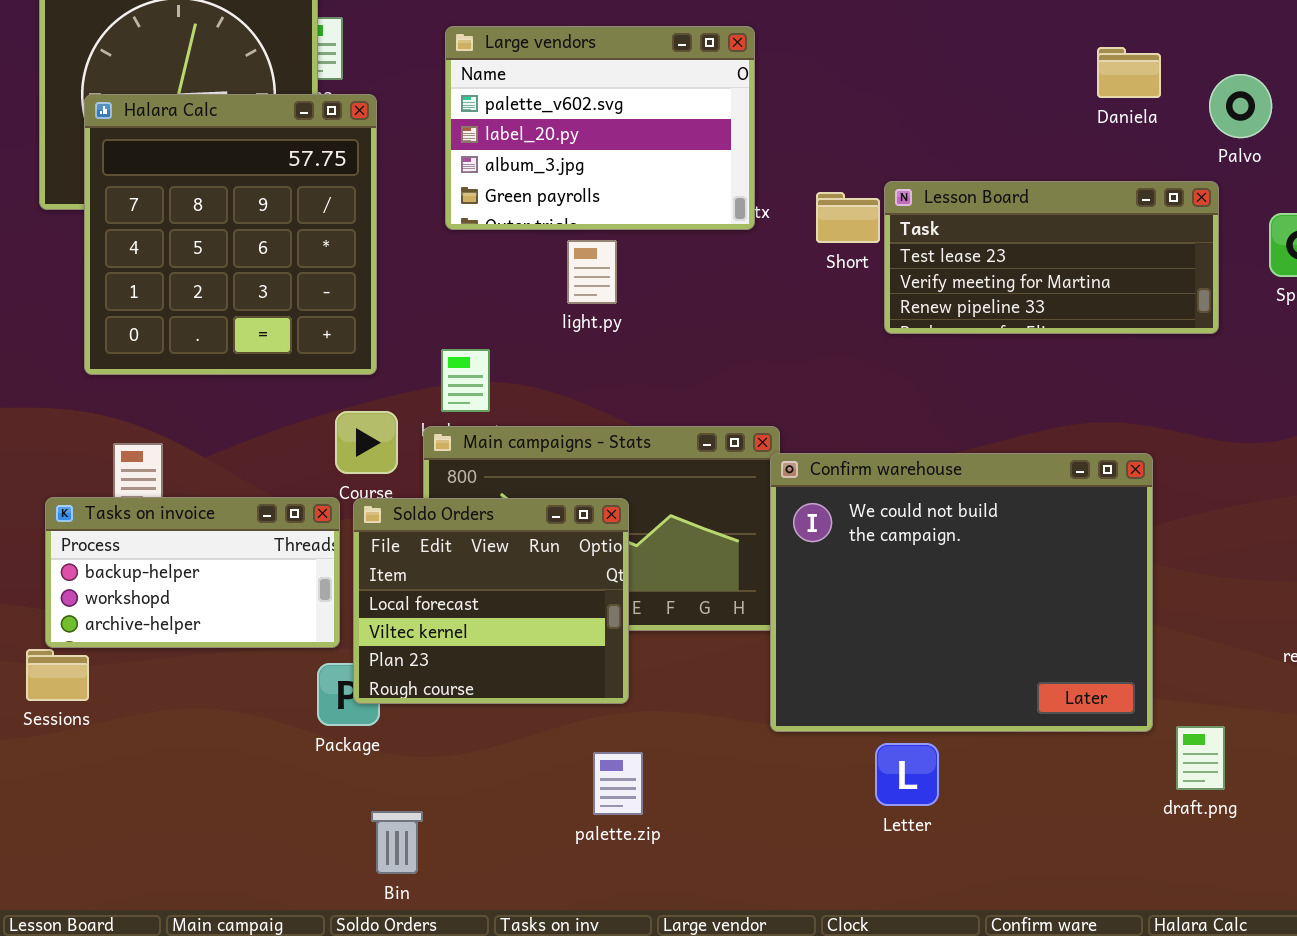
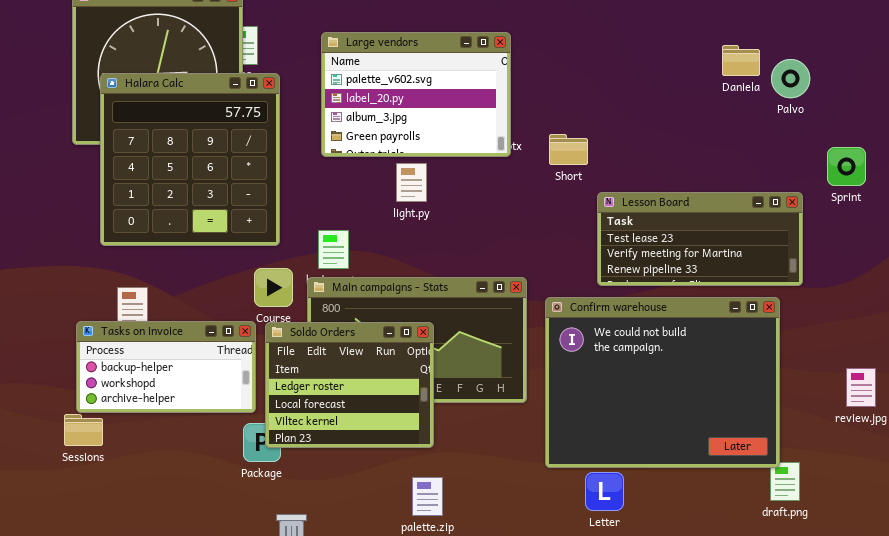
Palvo: [1209,74,1272,138] -> [771,59,810,98], moved
Lesson Board: [884,181,1219,334] -> [597,192,803,286], moved
Confirm warehouse: [770,453,1153,732] -> [545,297,780,468], moved
Soldo Orders: [353,498,629,704] -> [265,322,434,448], scrolled up 1 row

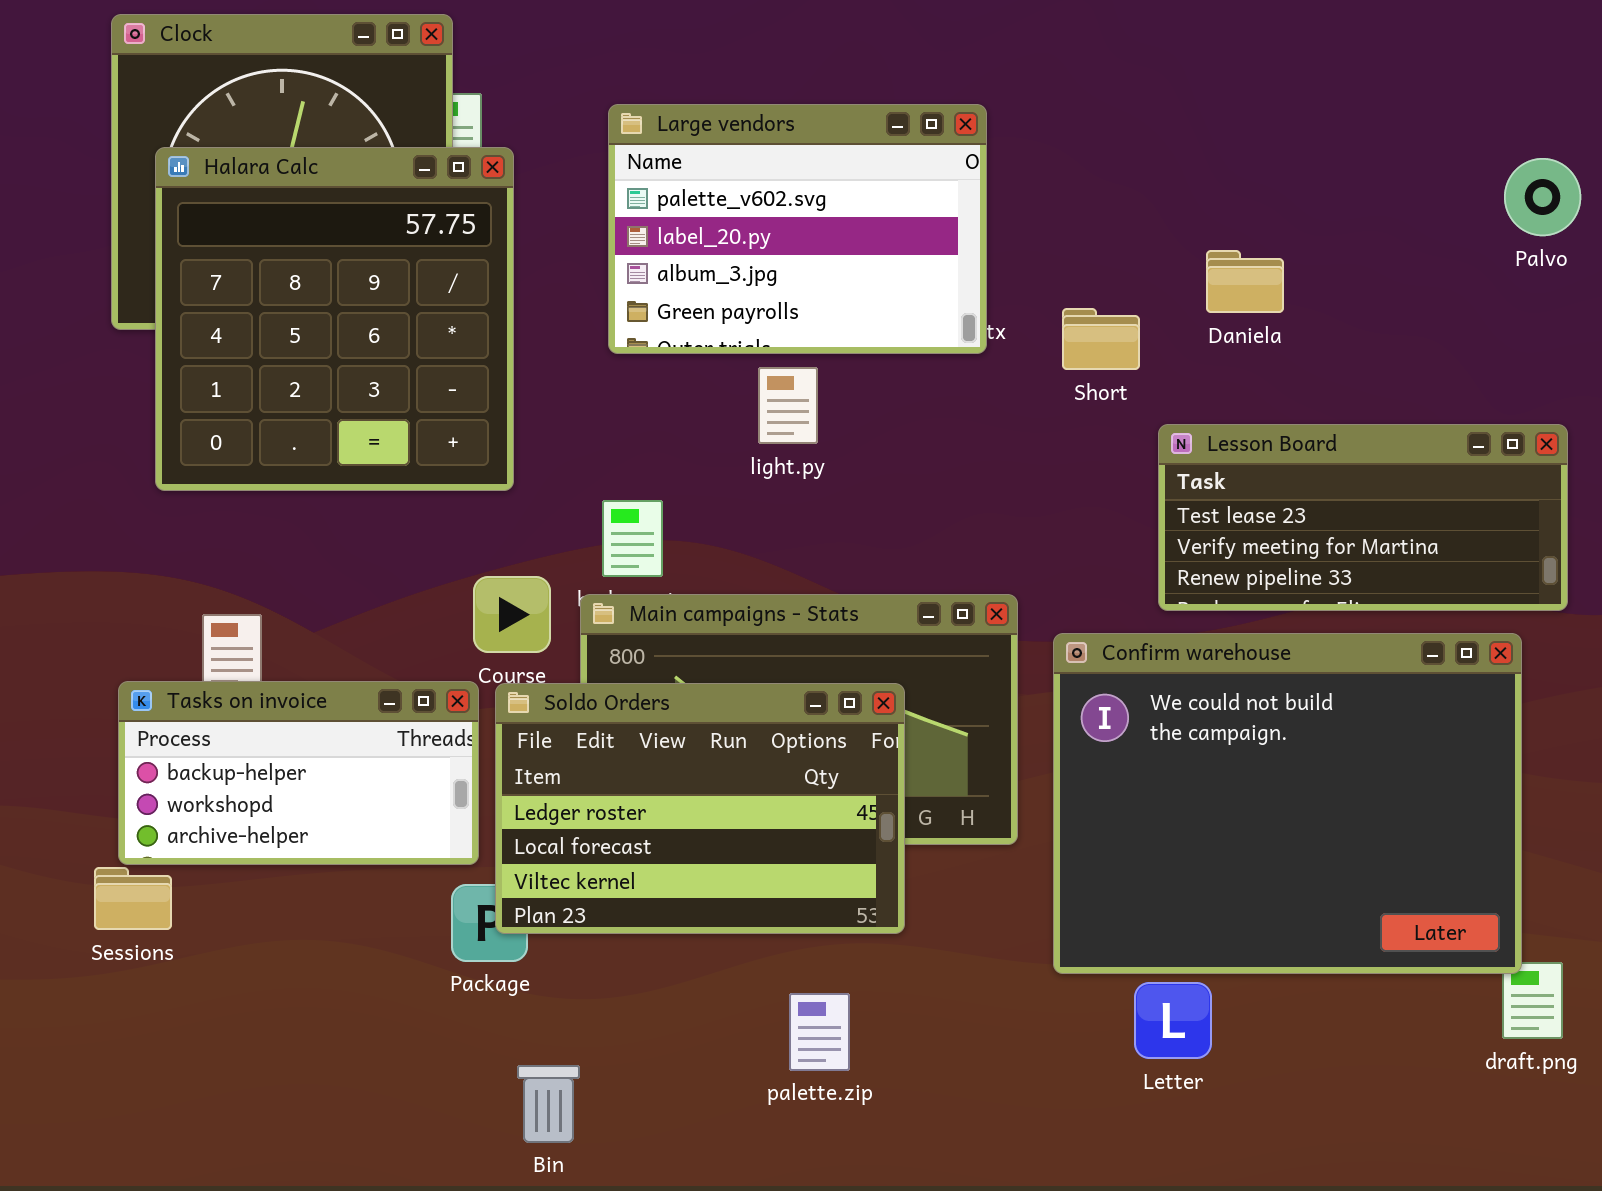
Daniela: [722,45,760,76] -> [1206,250,1284,313], moved
Halara Calc: [100,73,280,246] -> [155,147,514,491], moved
Soldo Orders: [265,322,434,448] -> [495,683,905,934], resized

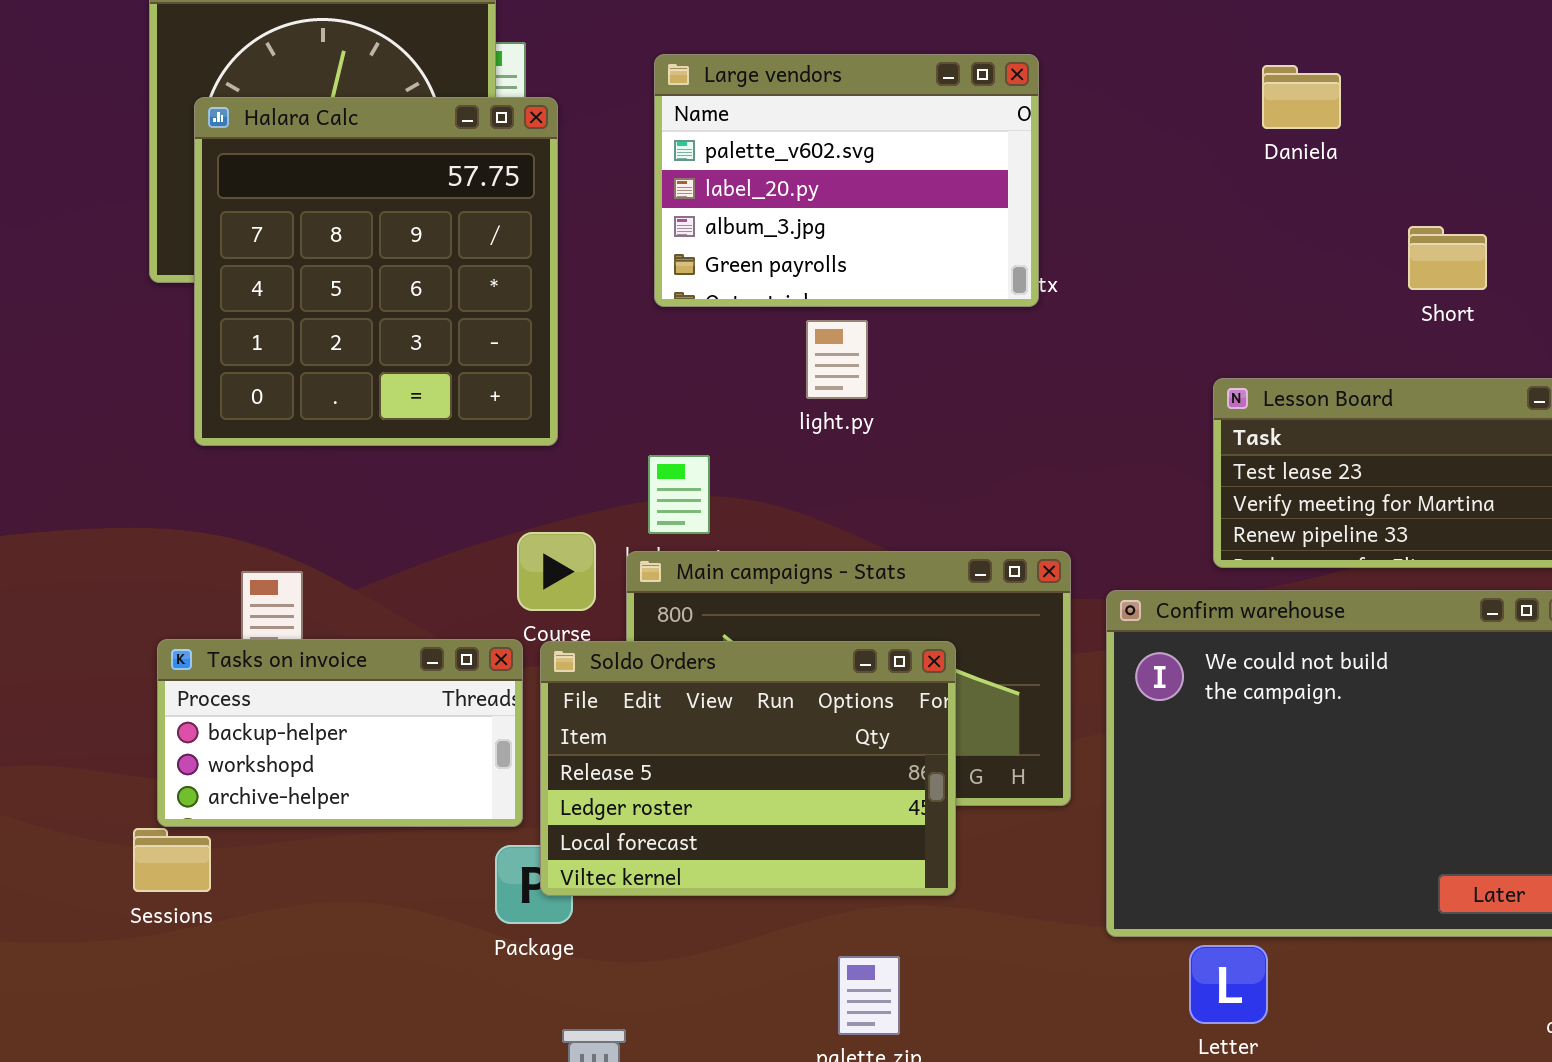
Daniela: [1206,250,1284,313] -> [1262,65,1341,129], moved
Short: [1062,308,1140,370] -> [1408,226,1487,290], moved
Soldo Orders: [495,683,905,934] -> [540,641,956,896], scrolled up 1 row

